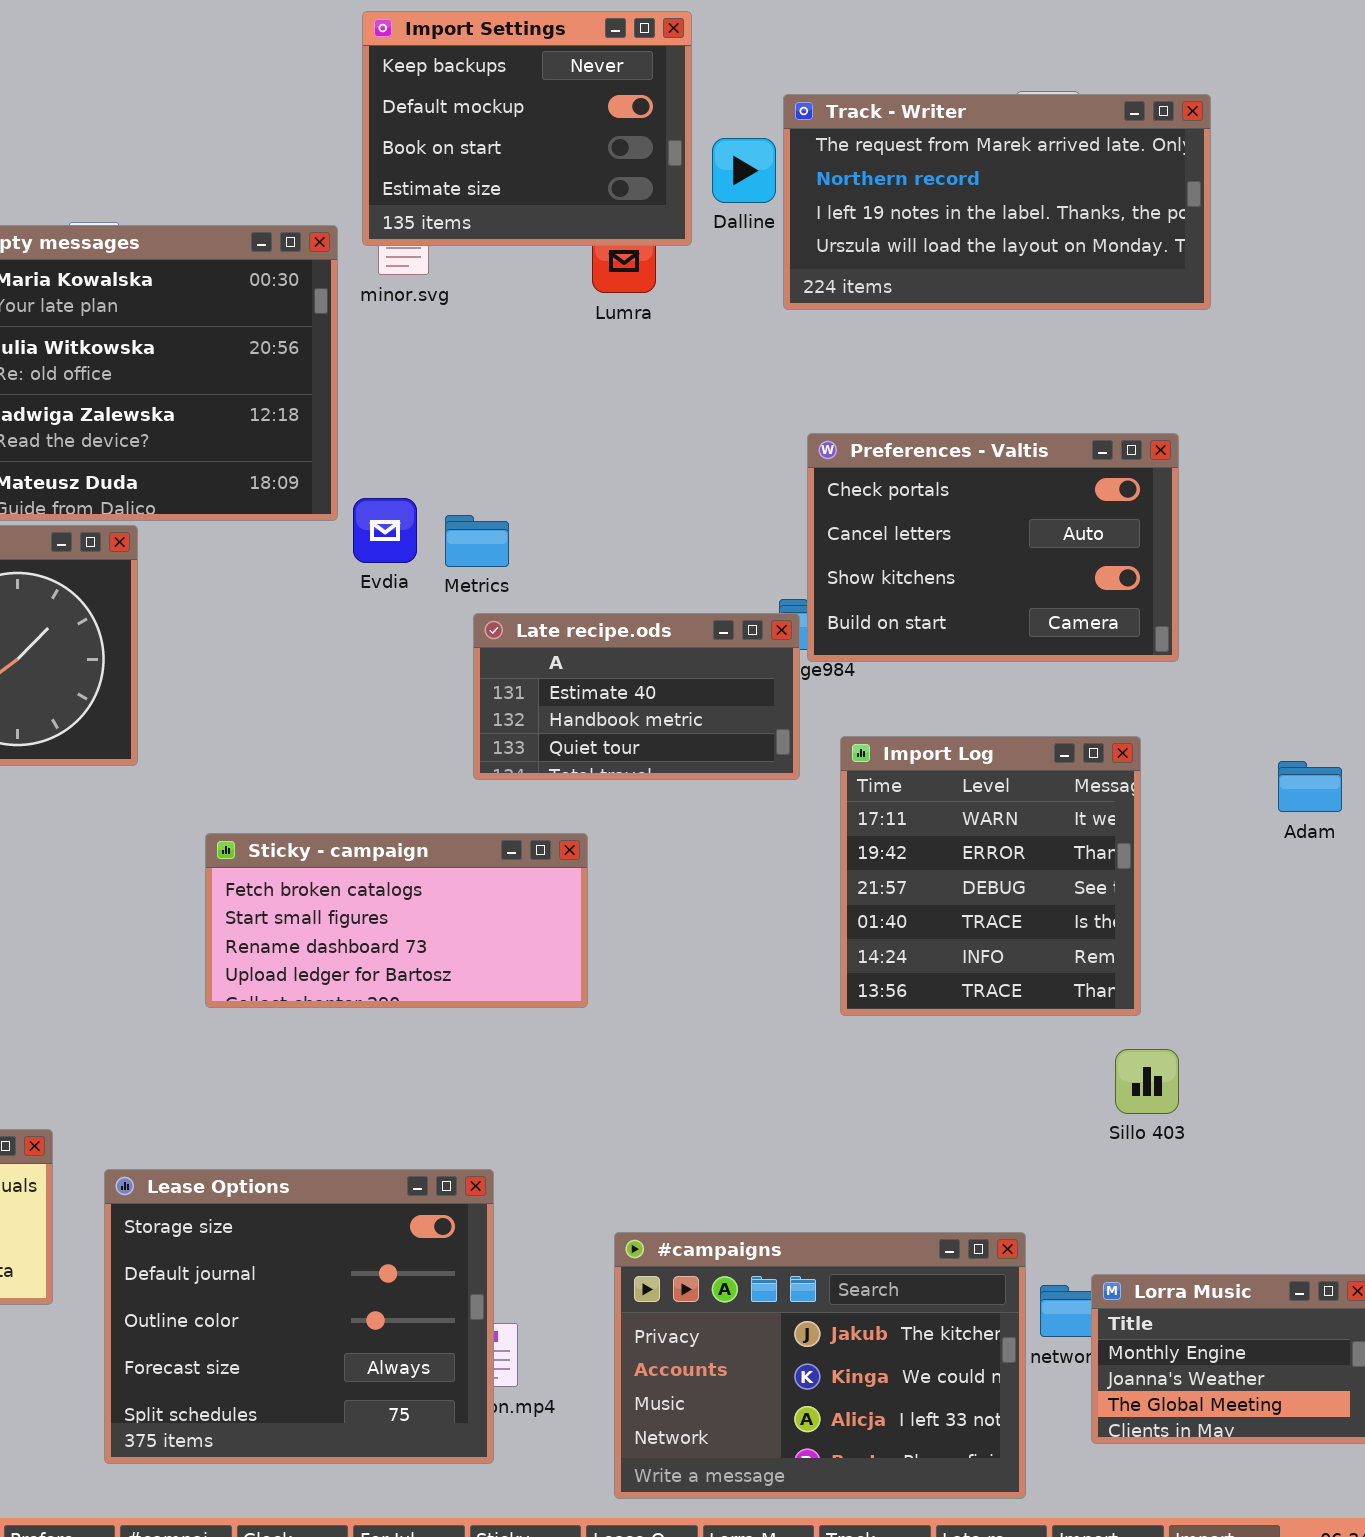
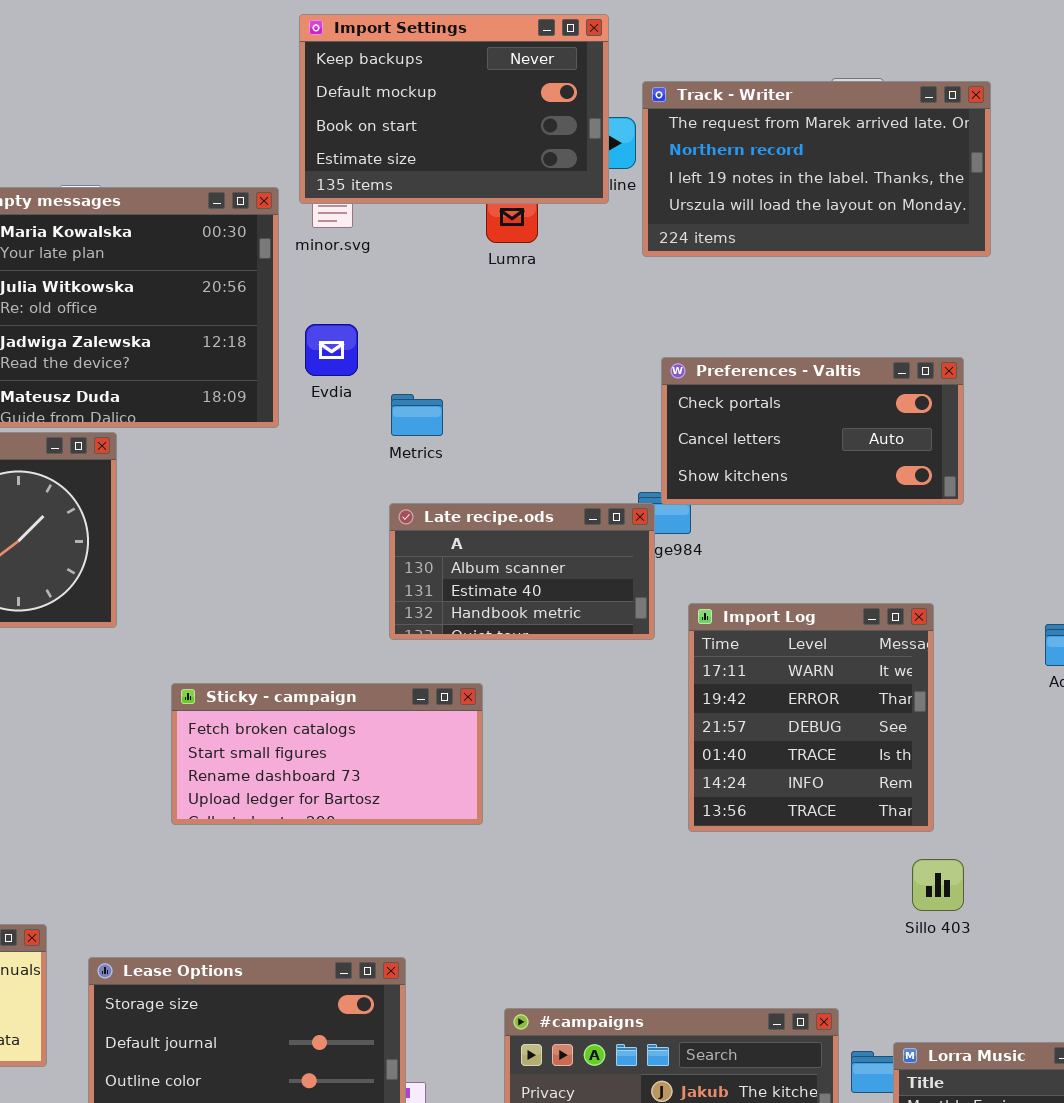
Import Settings: [362,11,692,246] -> [299,14,609,204], resized
Preferences - Valtis: [807,433,1179,662] -> [661,357,964,505], resized
Evdia: [353,498,417,563] -> [305,324,358,376], moved
Metrics: [445,515,509,567] -> [391,394,443,436], moved
Late recipe.ods: [473,613,800,780] -> [389,503,655,640], scrolled up 1 row

